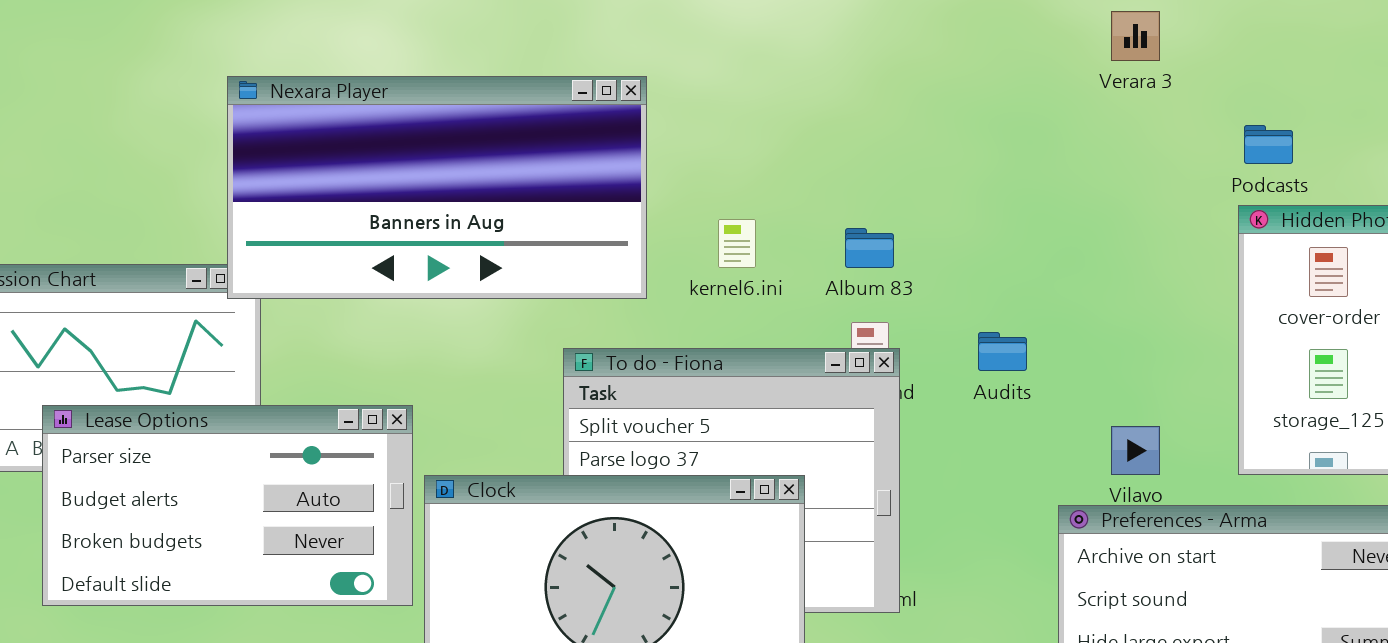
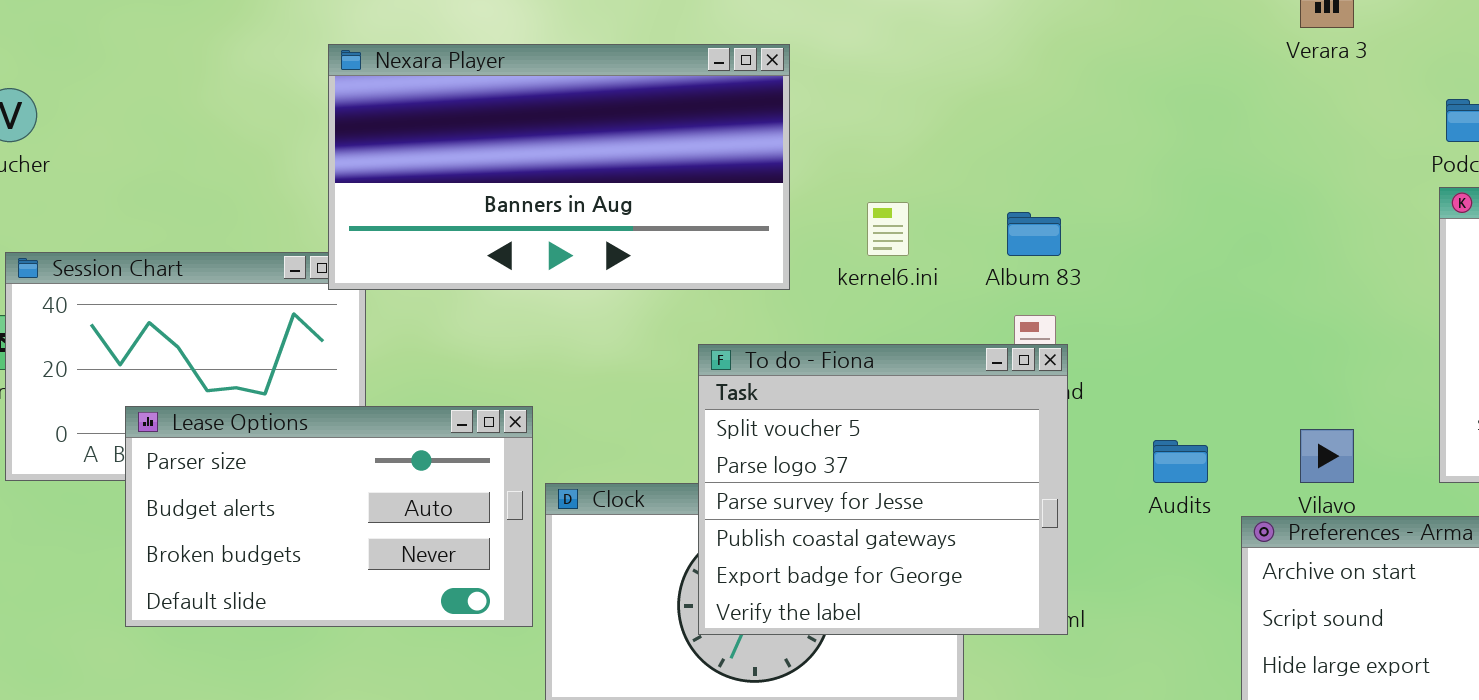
Audits: [978,332,1027,371] -> [1153,440,1208,483], moved
To do - Fiona: [563,348,900,613] -> [698,344,1068,635], raised

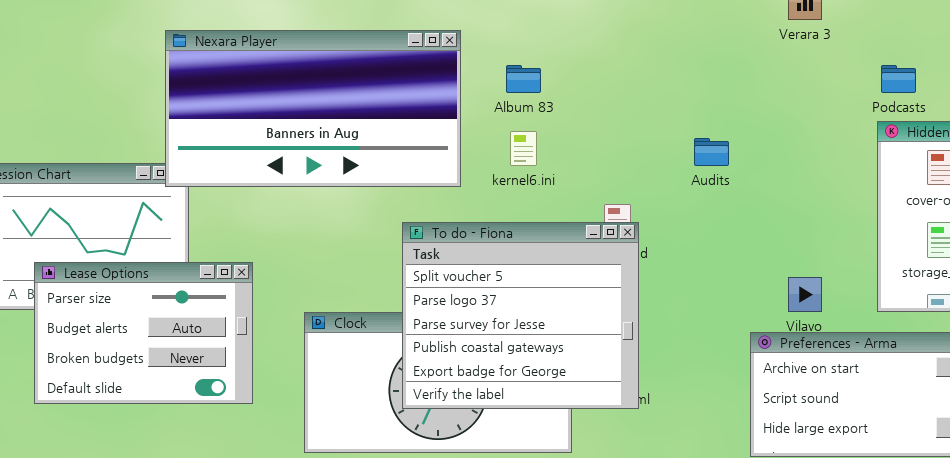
Album 83: [1007,212,1061,256] -> [506,65,541,93], moved
Lease Options: [125,406,533,627] -> [34,262,253,404], resized
Audits: [1153,440,1208,483] -> [694,138,729,166], moved

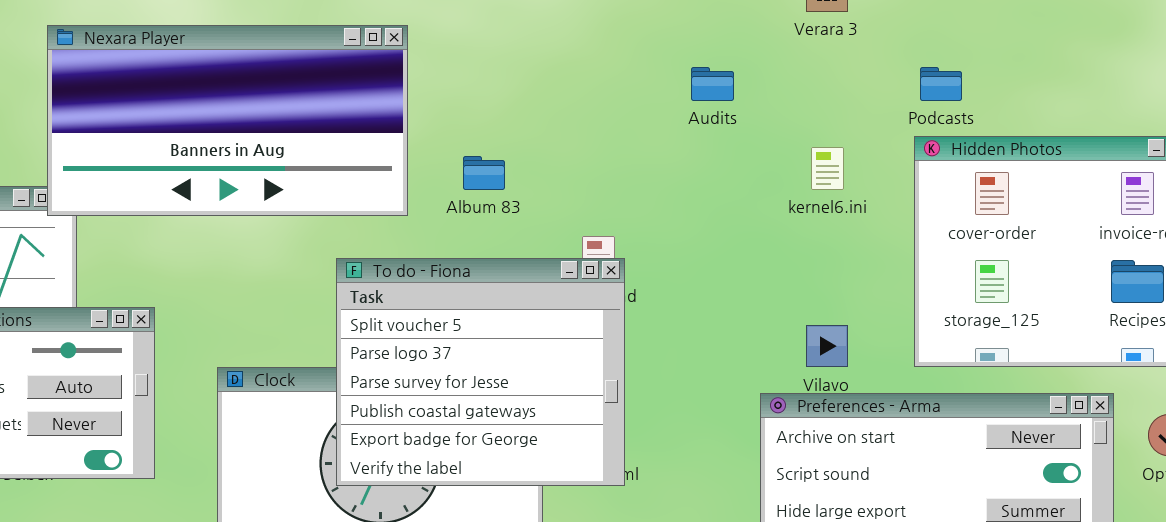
Album 83: [506,65,541,93] -> [463,156,505,190], moved
kernel6.ini: [510,131,537,166] -> [811,147,844,190], moved
Audits: [694,138,729,166] -> [691,67,734,101], moved

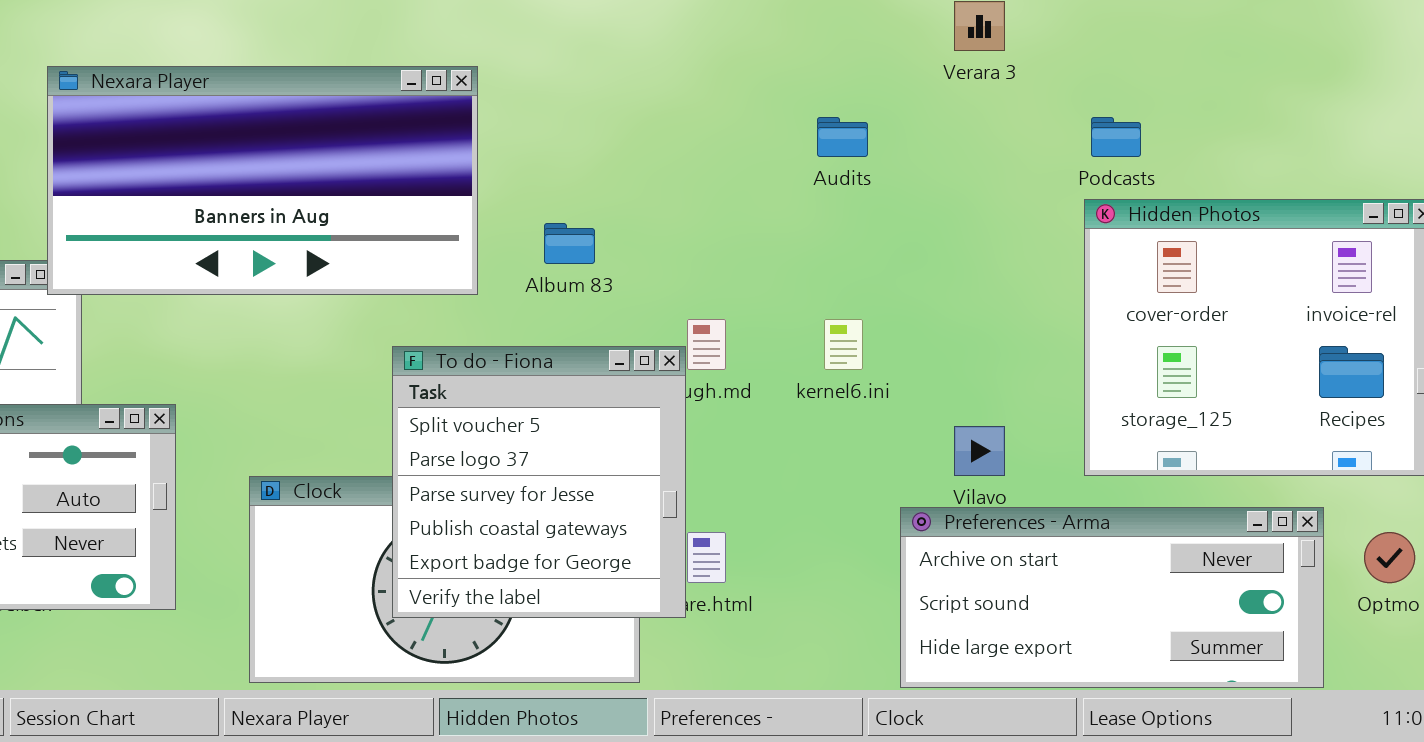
kernel6.ini: [811,147,844,190] -> [824,319,863,370], moved
To do - Fiona: [336,258,625,486] -> [392,346,686,618], resized

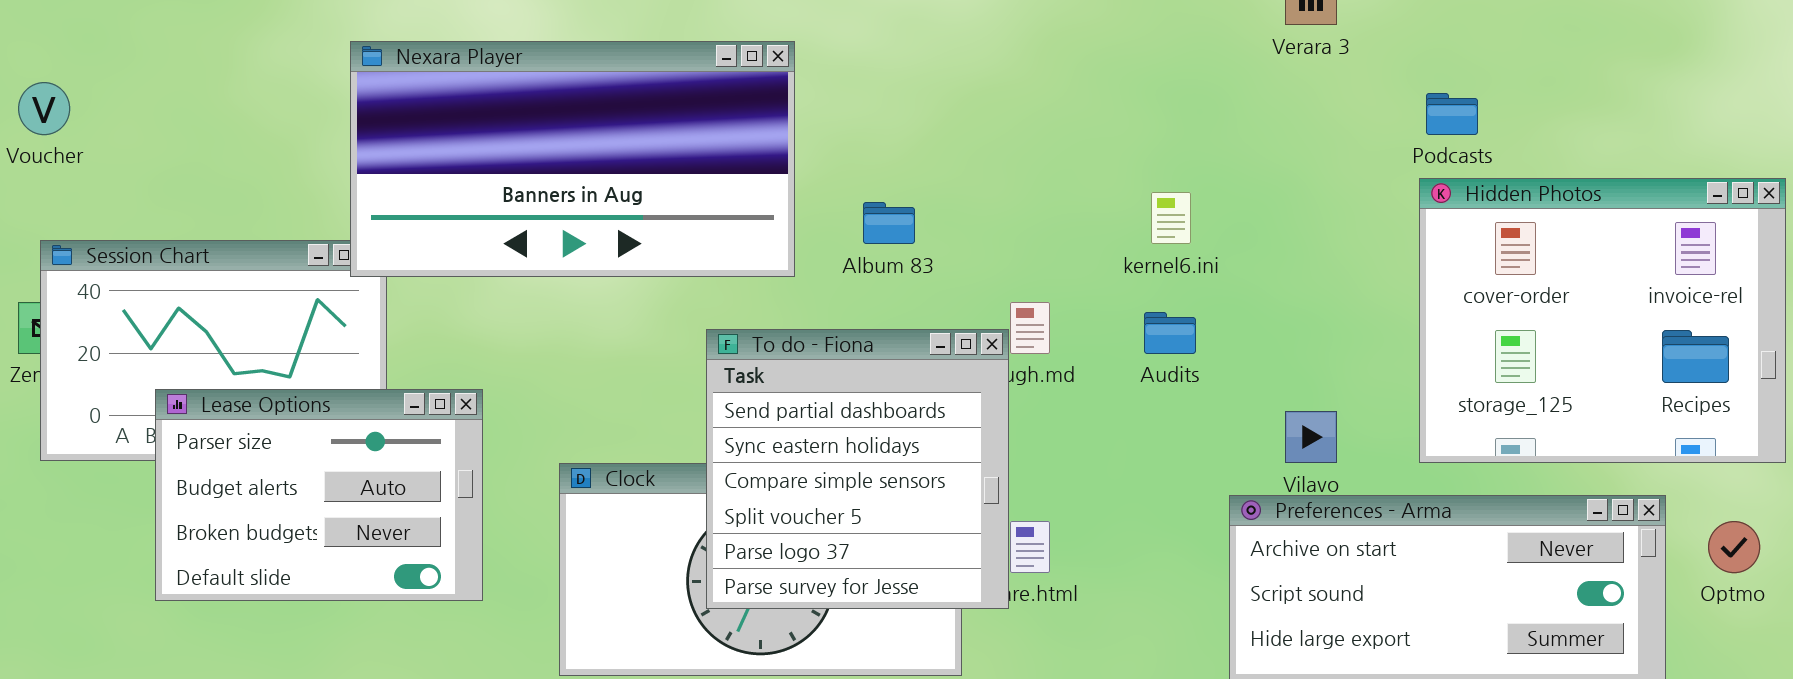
Audits: [817,117,868,157] -> [1144,312,1196,354], moved
kernel6.ini: [824,319,863,370] -> [1151,192,1191,244], moved
To do - Fiona: [392,346,686,618] -> [706,329,1009,609], scrolled up 3 rows

